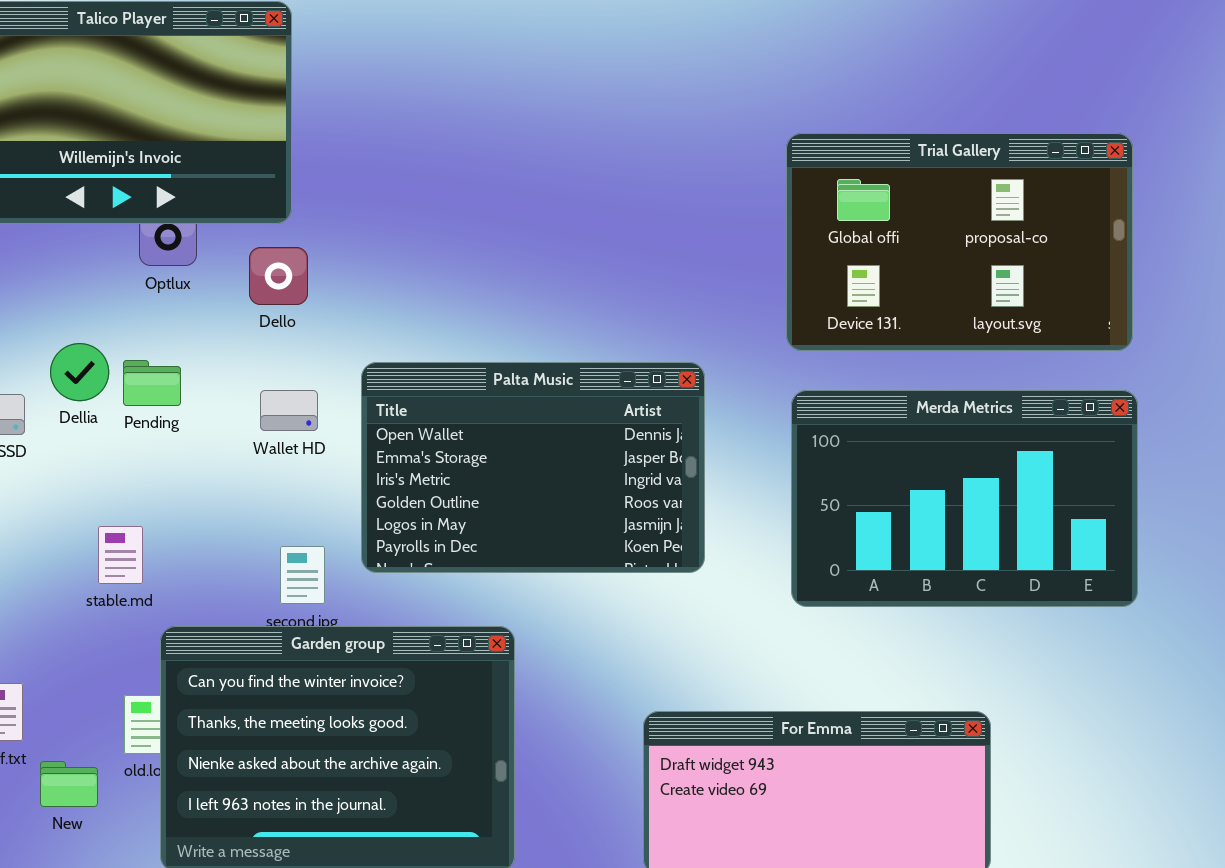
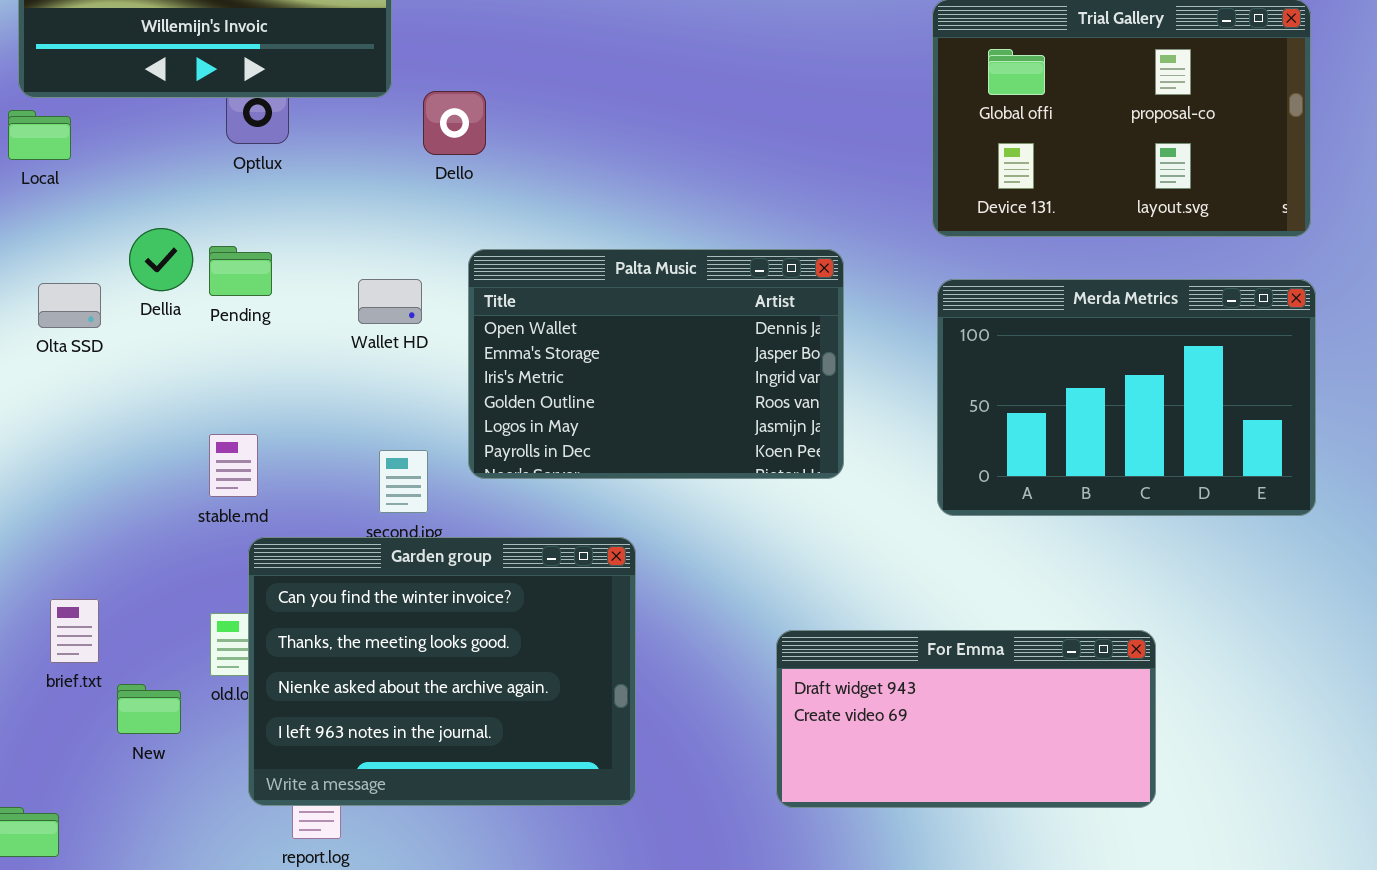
Dello: [249,247,308,305] -> [423,91,486,155], moved
stable.md: [98,526,143,584] -> [209,434,258,497], moved

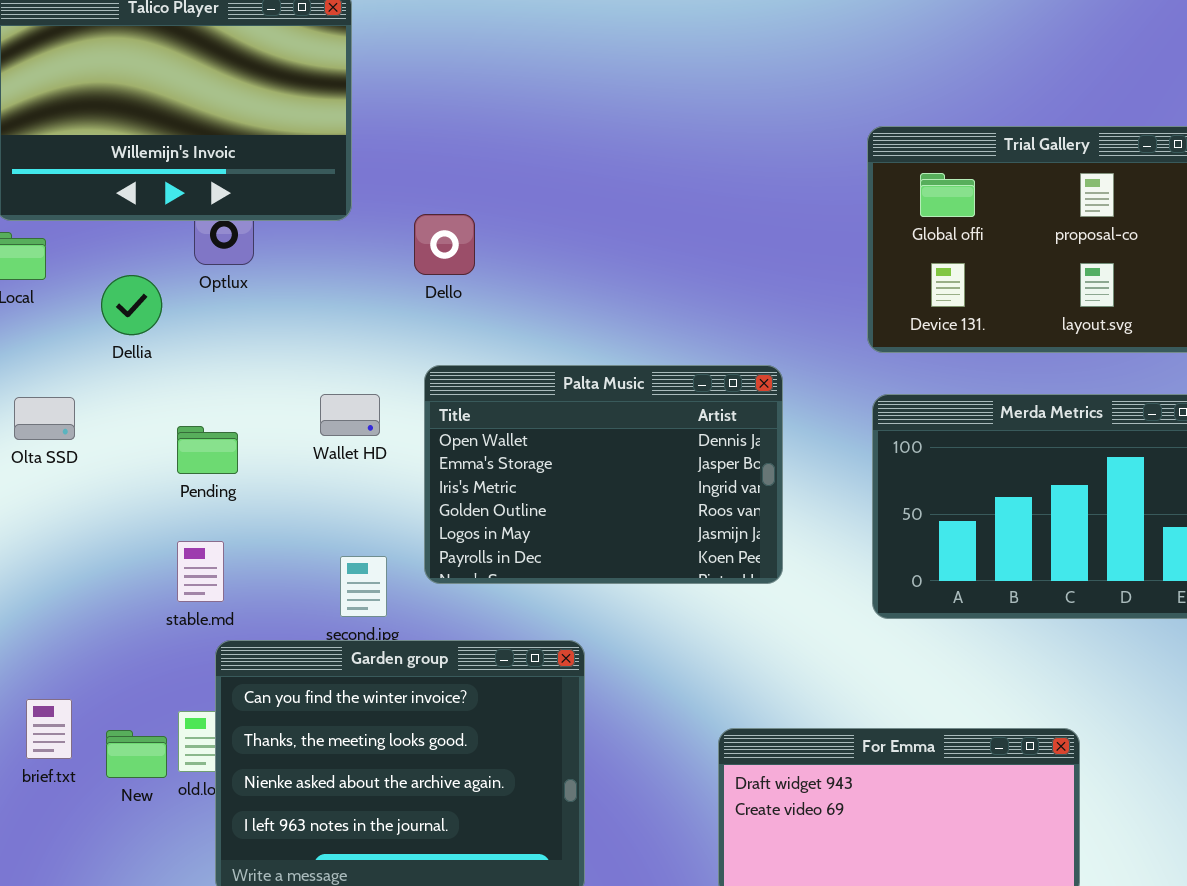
Dello: [423,91,486,155] -> [414,214,475,275], moved
Dellia: [129,228,193,291] -> [101,275,162,335], moved
Pending: [209,246,272,296] -> [177,426,238,474], moved
New: [117,684,181,734] -> [106,730,167,778], moved

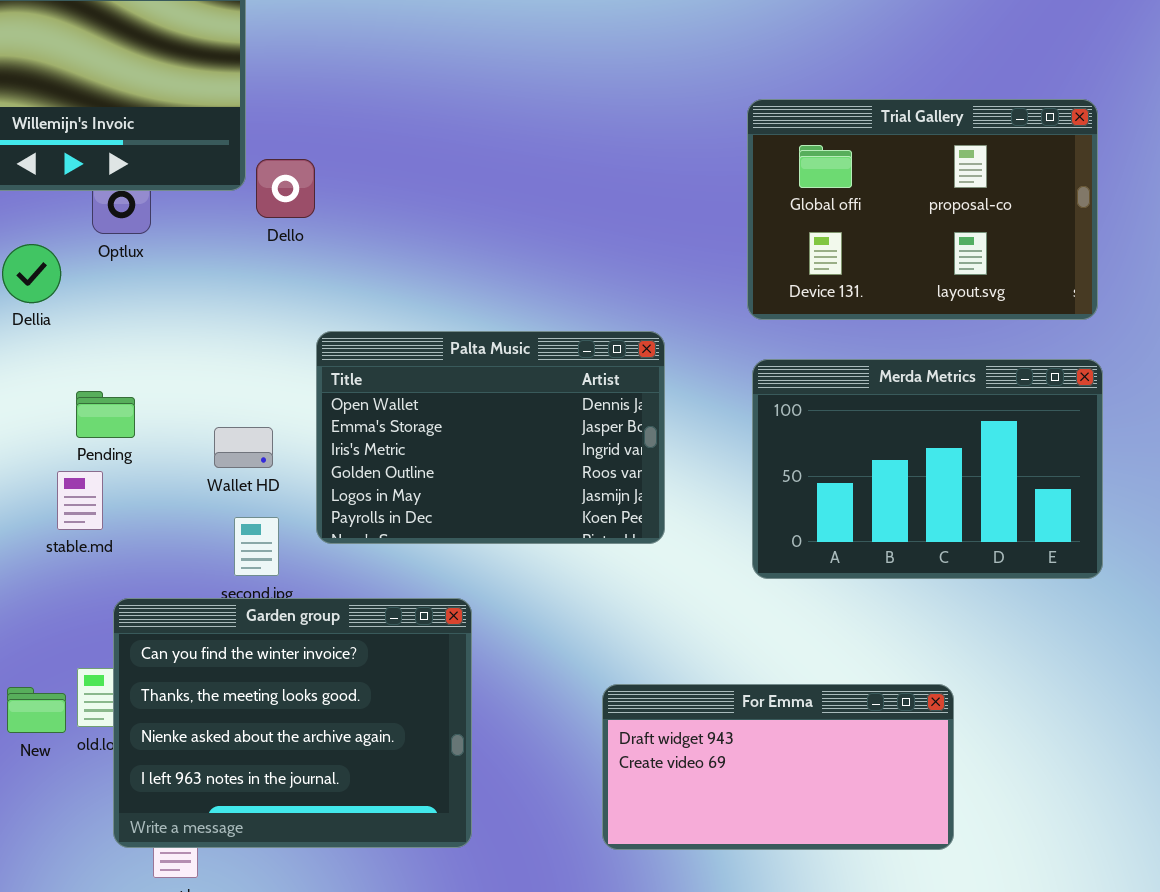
Dello: [414,214,475,275] -> [256,159,315,218], moved
Wallet HD: [320,394,380,436] -> [214,427,273,468], moved
stable.md: [177,541,224,602] -> [57,471,103,530], moved

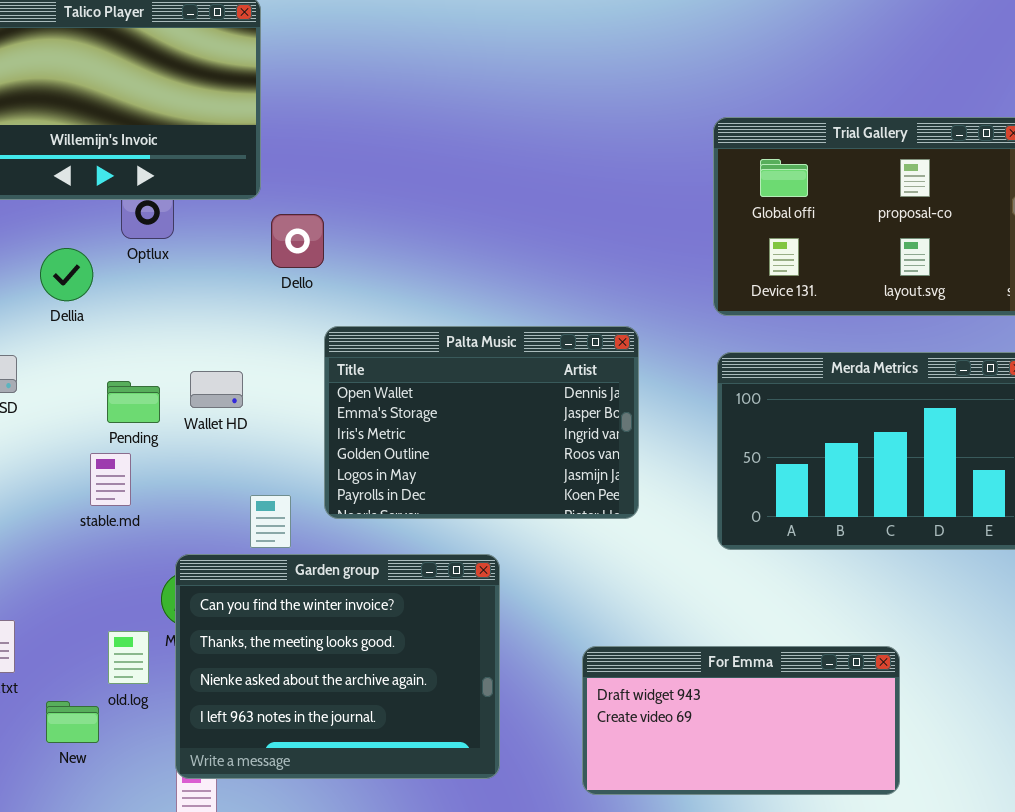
Dello: [256,159,315,218] -> [271,214,324,268], moved
Wallet HD: [214,427,273,468] -> [190,371,243,408], moved
Garden group: [113,598,472,848] -> [175,554,500,779], moved
New: [7,687,66,733] -> [46,701,99,743], moved

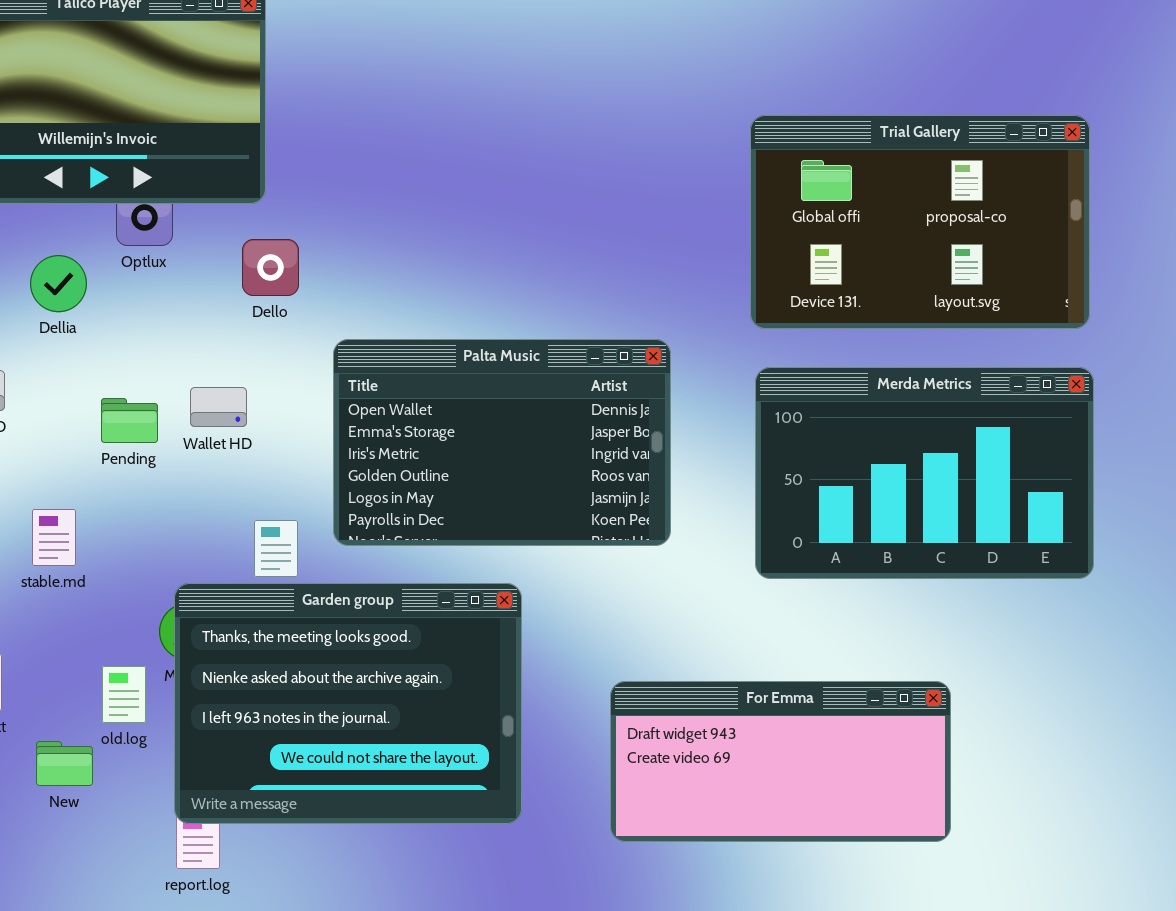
Dello: [271,214,324,268] -> [242,239,299,296], moved
stable.md: [90,453,131,506] -> [32,509,76,566], moved
Garden group: [175,554,500,779] -> [174,583,522,824], scrolled down 1 row

